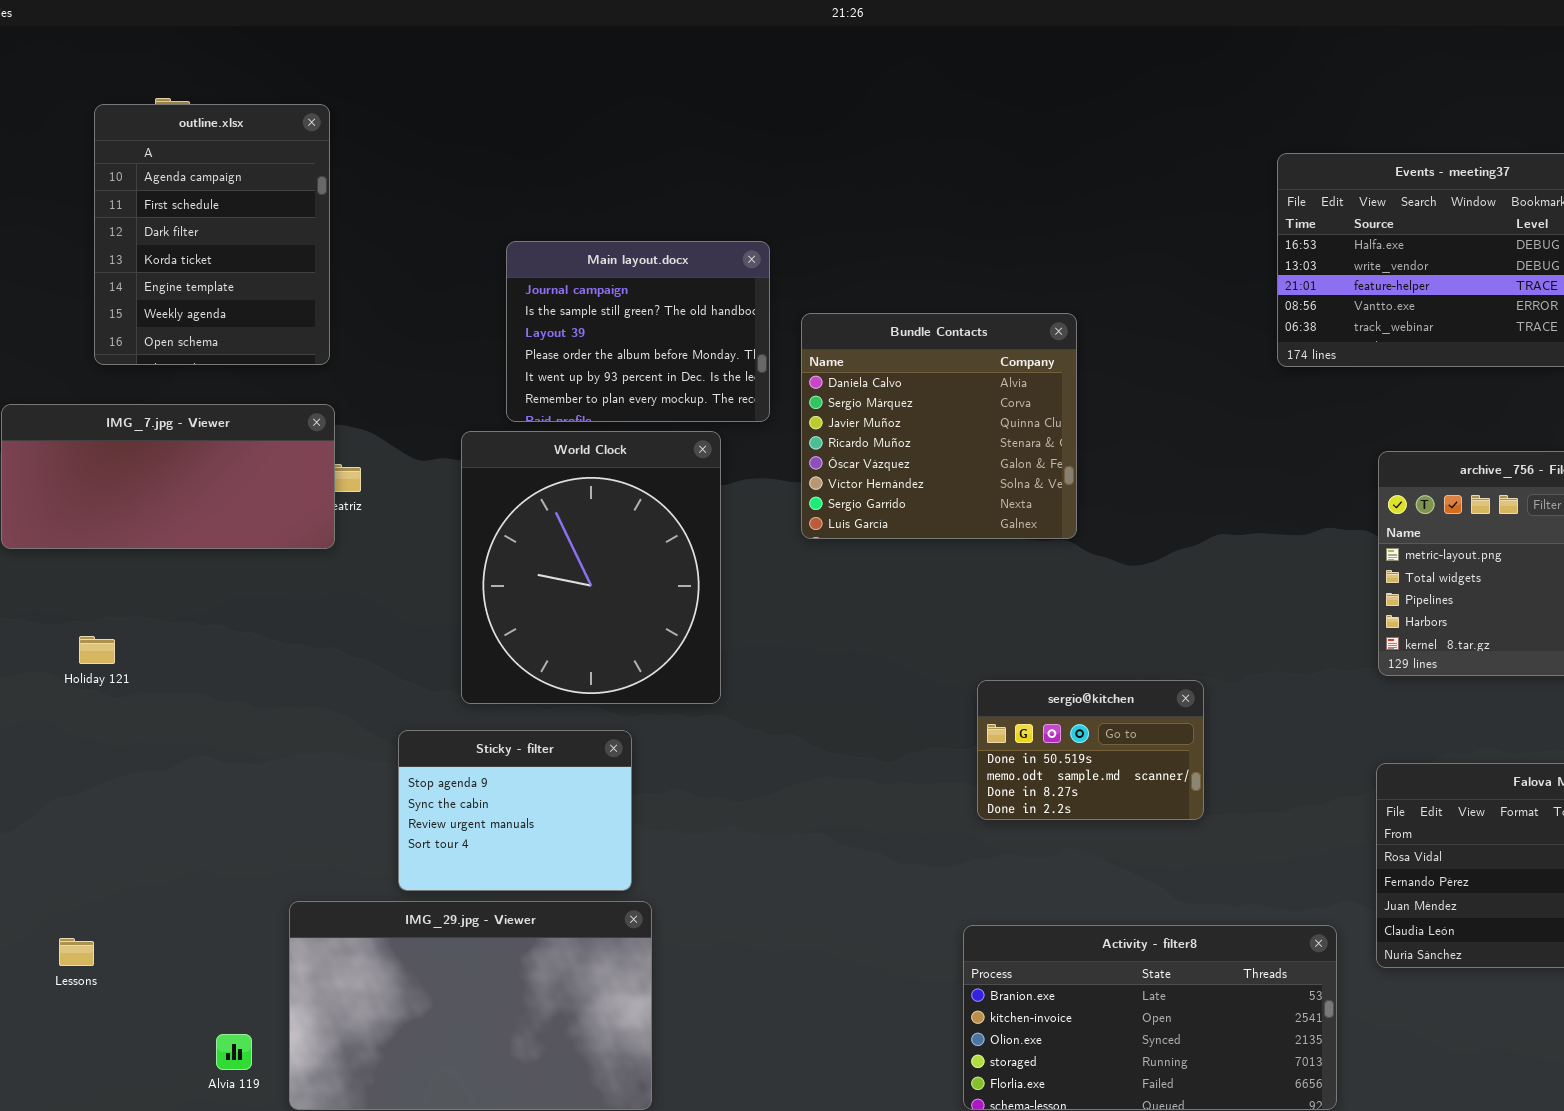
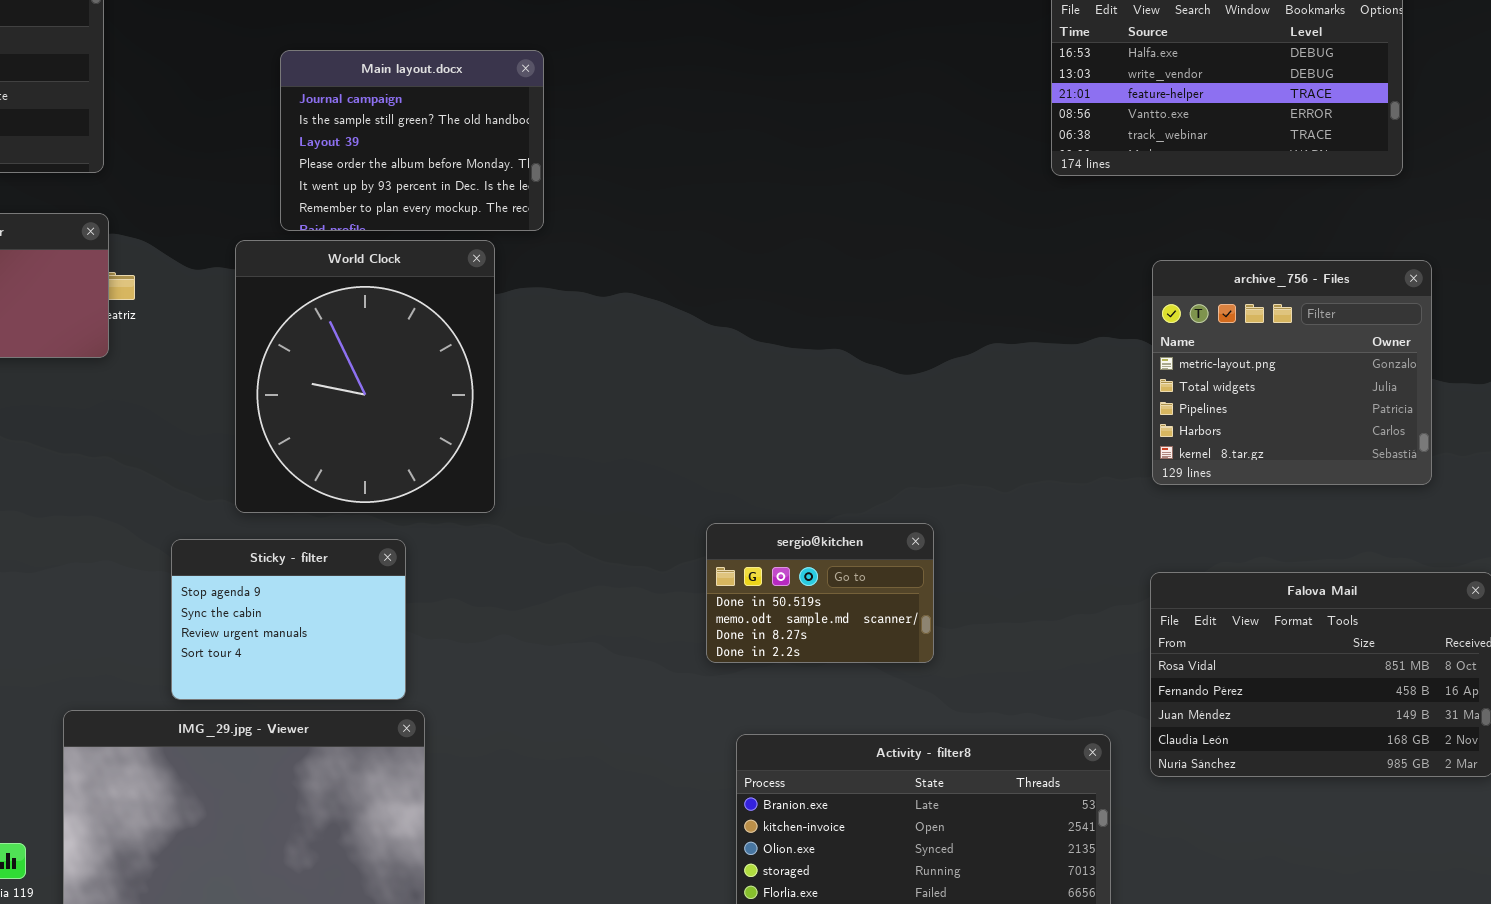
Bundle Contacts: [801,313,1077,539] -> none, closed
sergio@kitchen: [977,680,1204,820] -> [706,523,934,663], moved

